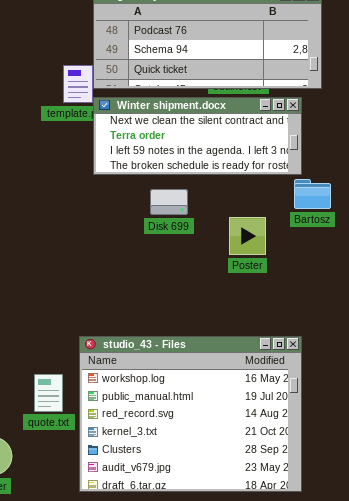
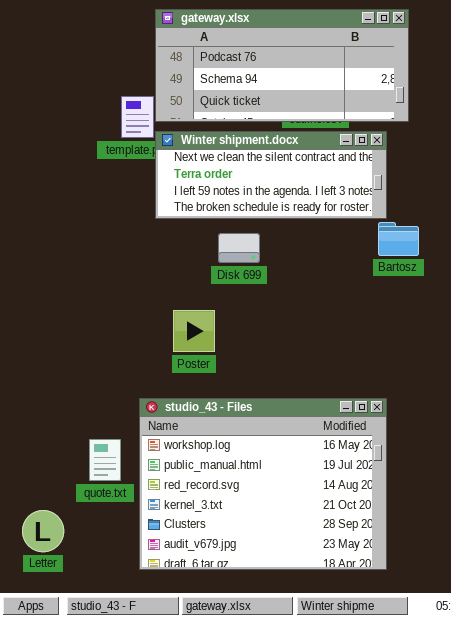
Poster: [229,217,266,255] -> [173,310,215,352], moved

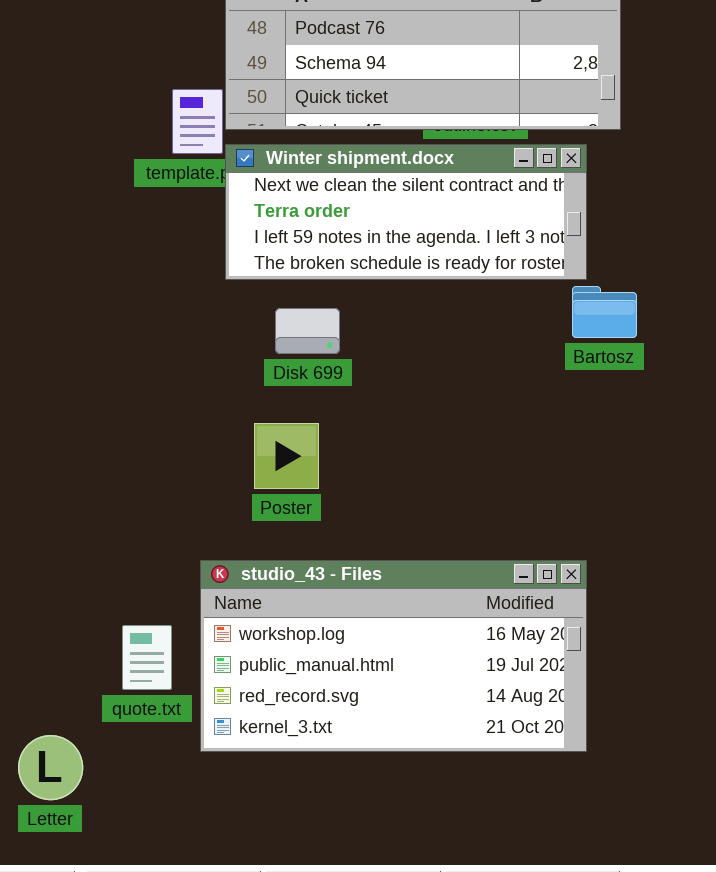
Disk 699: [218,233,260,263] -> [275,308,340,354], moved
studio_43 - Files: [139,398,387,570] -> [200,560,587,752], resized

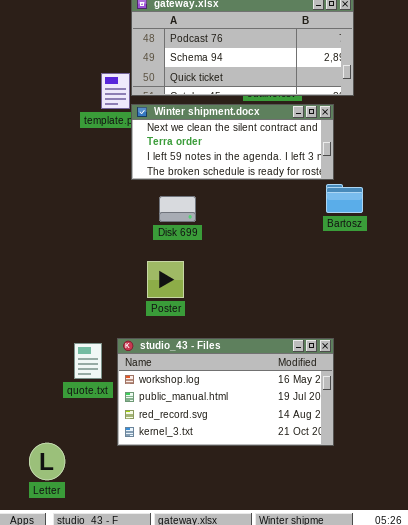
quote.txt: [122,625,172,690] -> [74,343,102,379], moved
Letter: [18,735,83,800] -> [29,443,65,480], moved

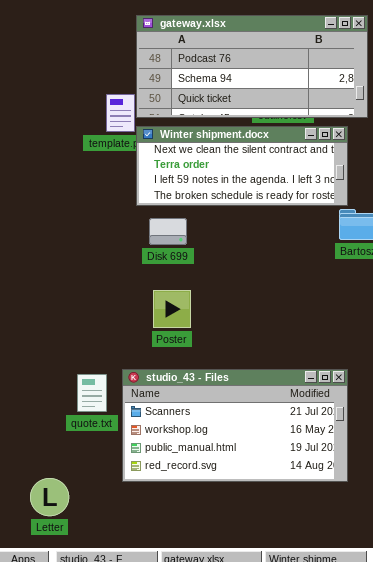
Disk 699: [159,196,196,222] -> [149,218,187,245], moved
studio_43 - Files: [117,338,334,446] -> [122,369,348,482], scrolled up 1 row

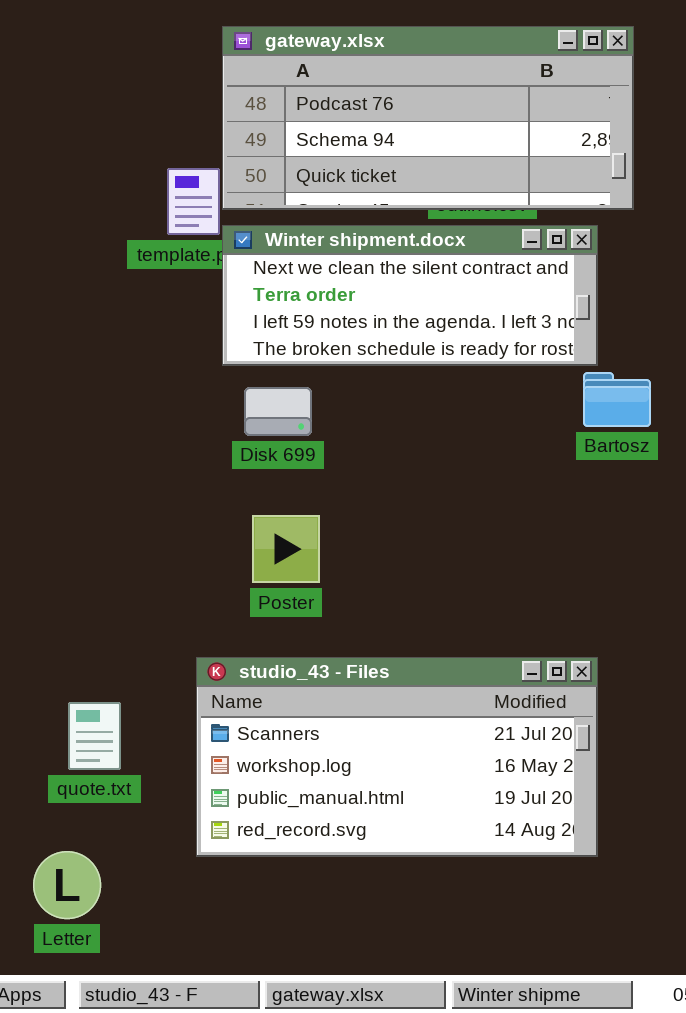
quote.txt: [77,374,107,412] -> [68,702,121,770], moved

